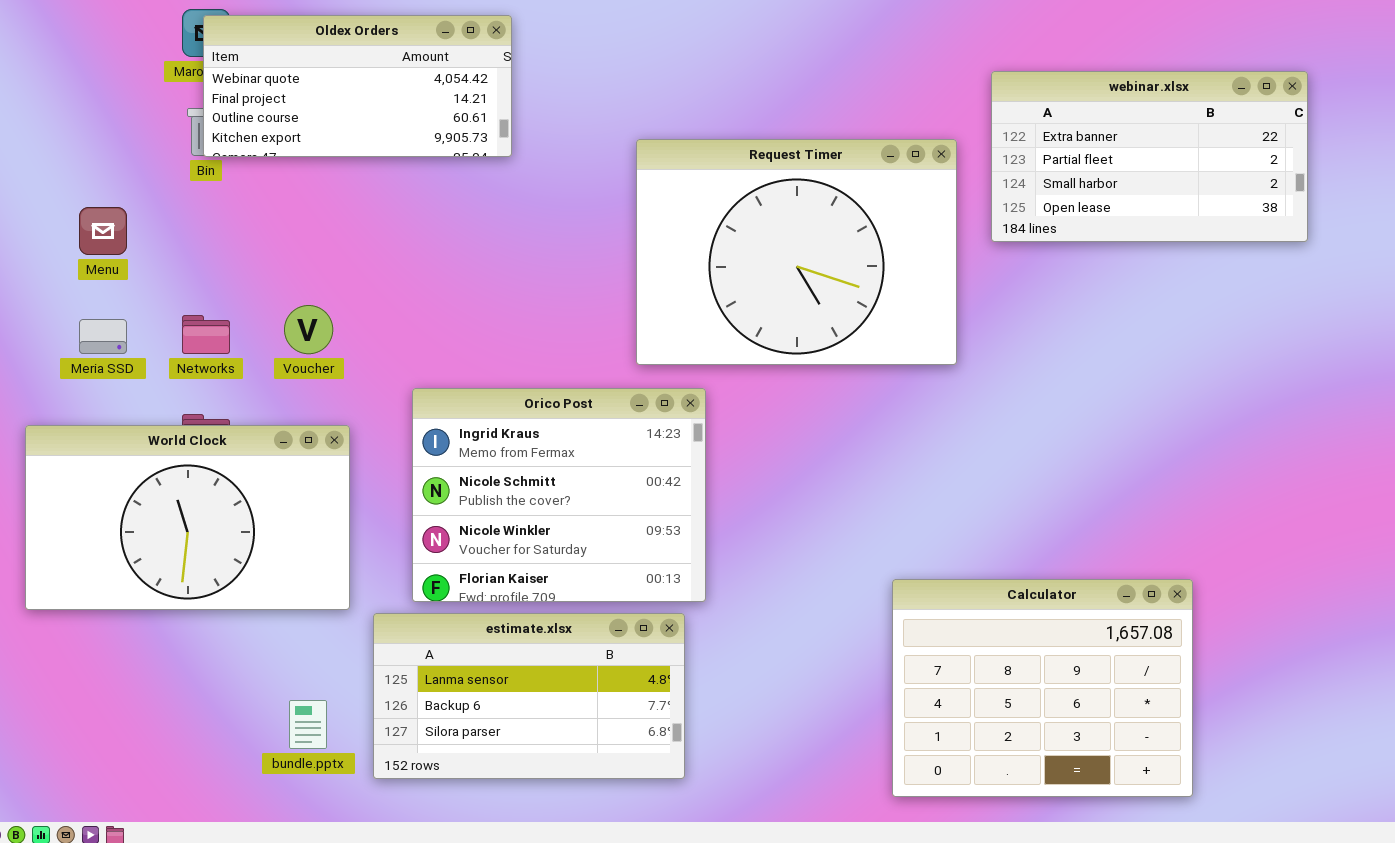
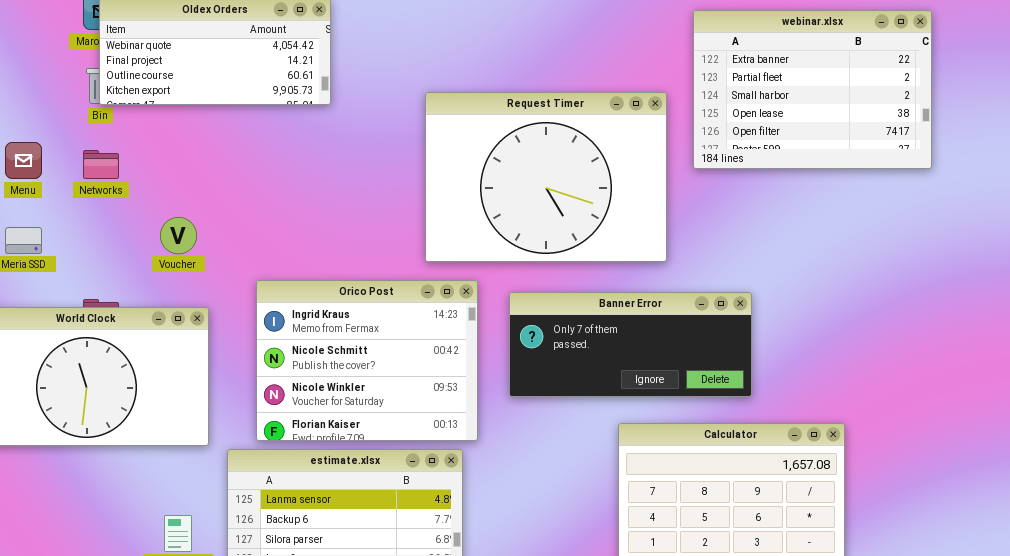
webinar.xlsx: [991,71,1308,242] -> [693,10,932,169], resized
Networks: [182,315,230,354] -> [83,150,119,179], moved
Banner Error: none -> [509,292,752,397], opened

